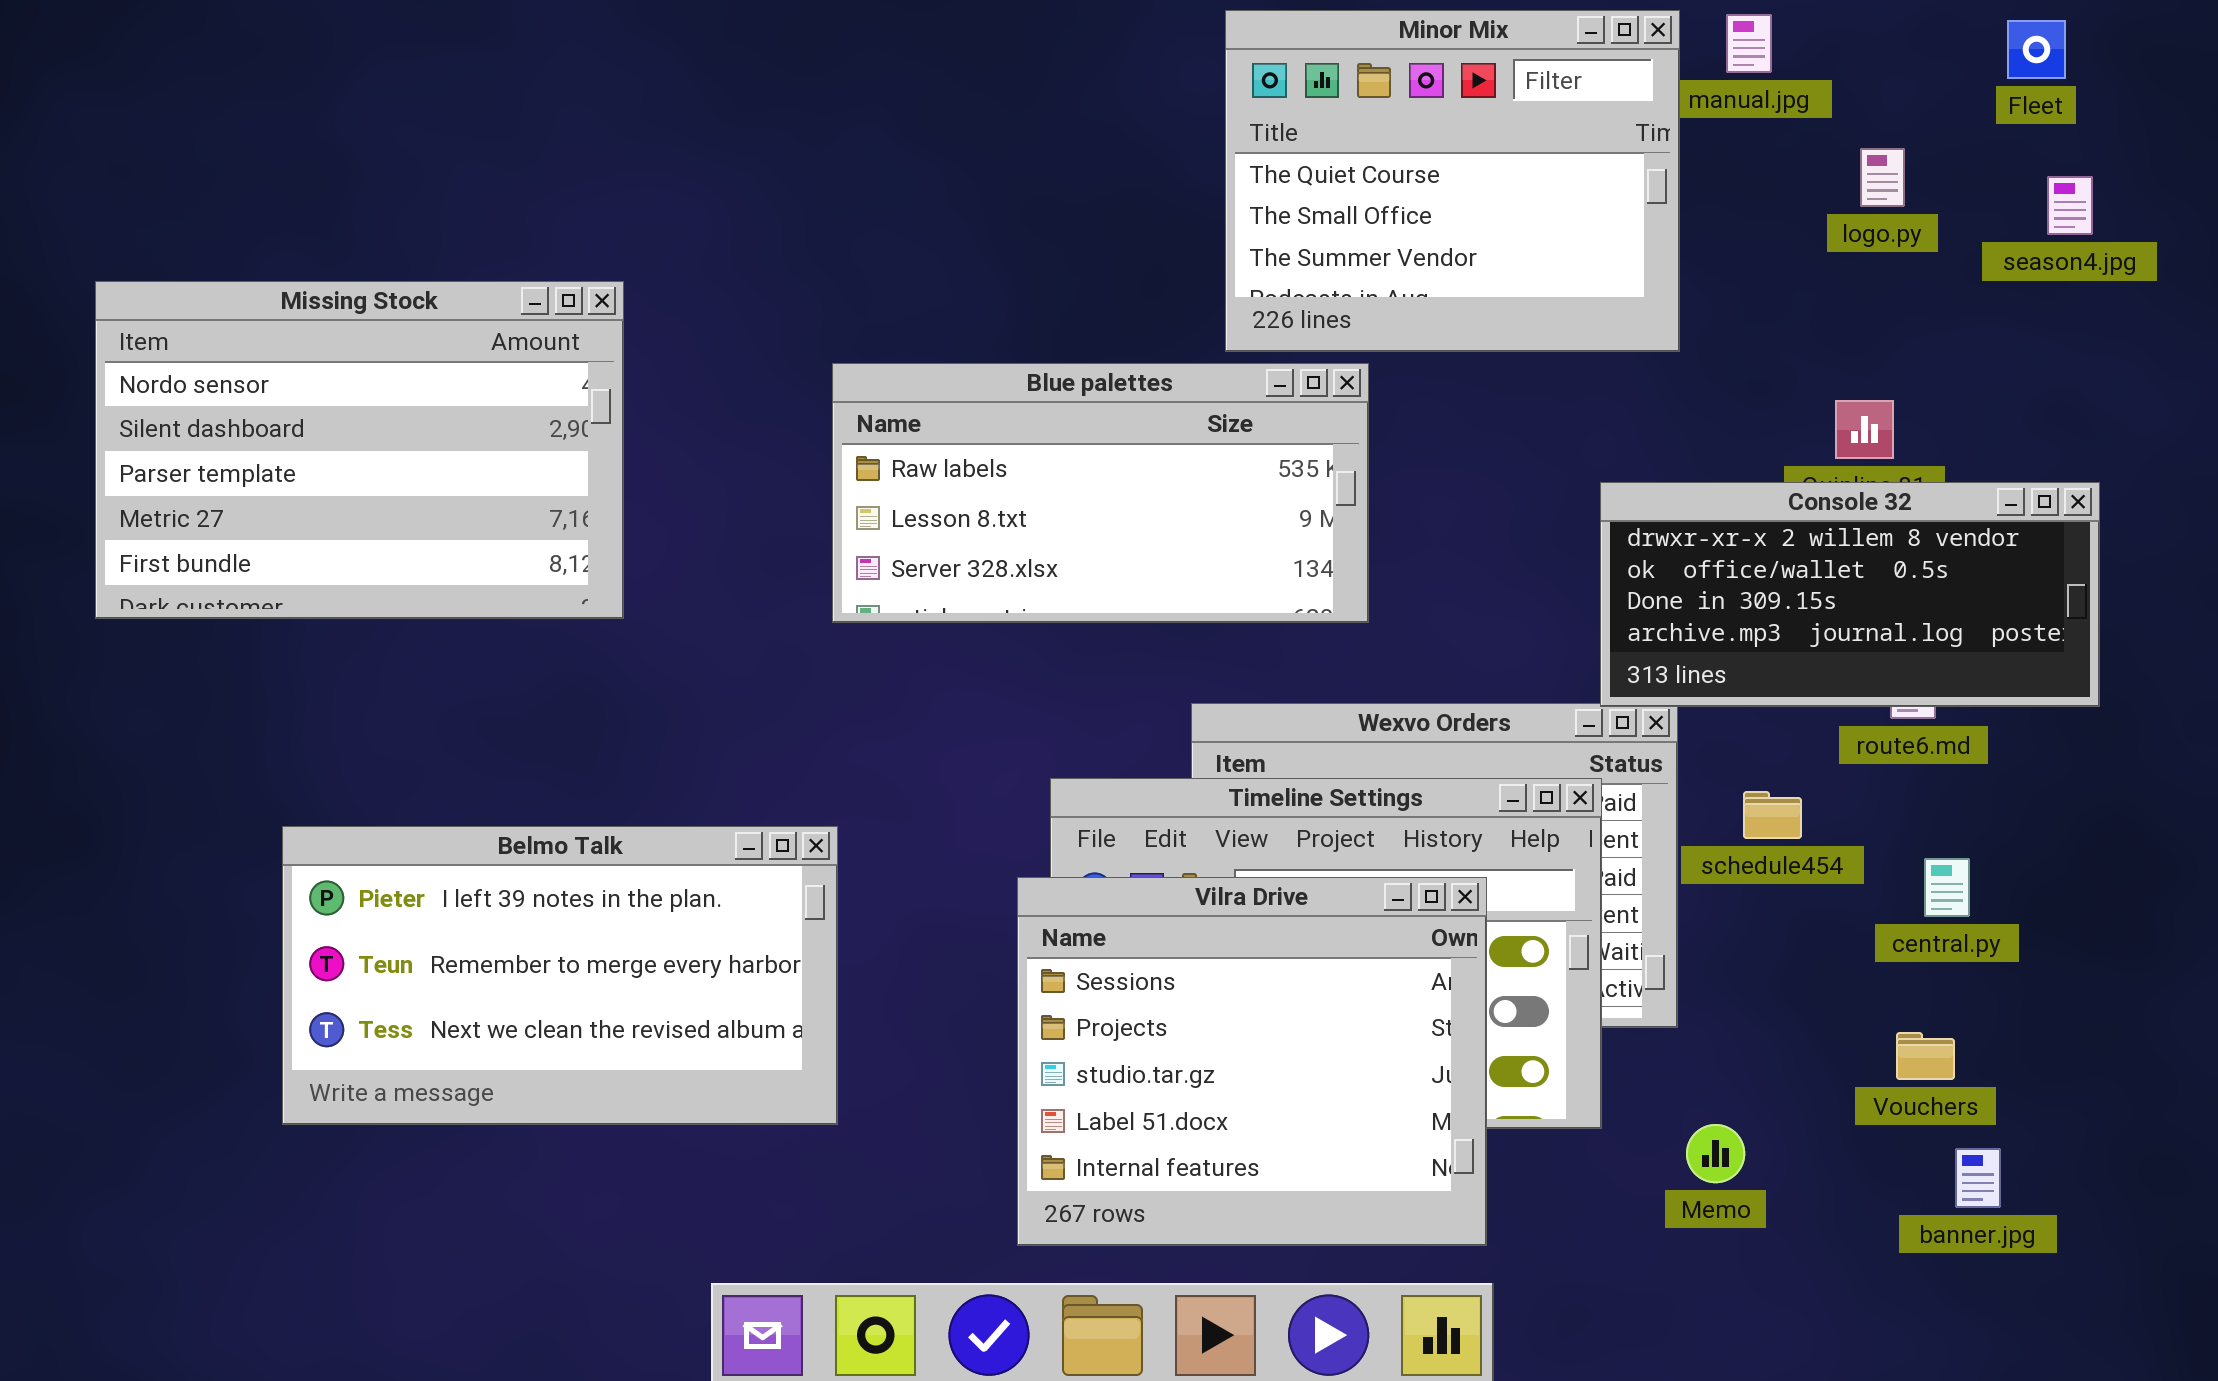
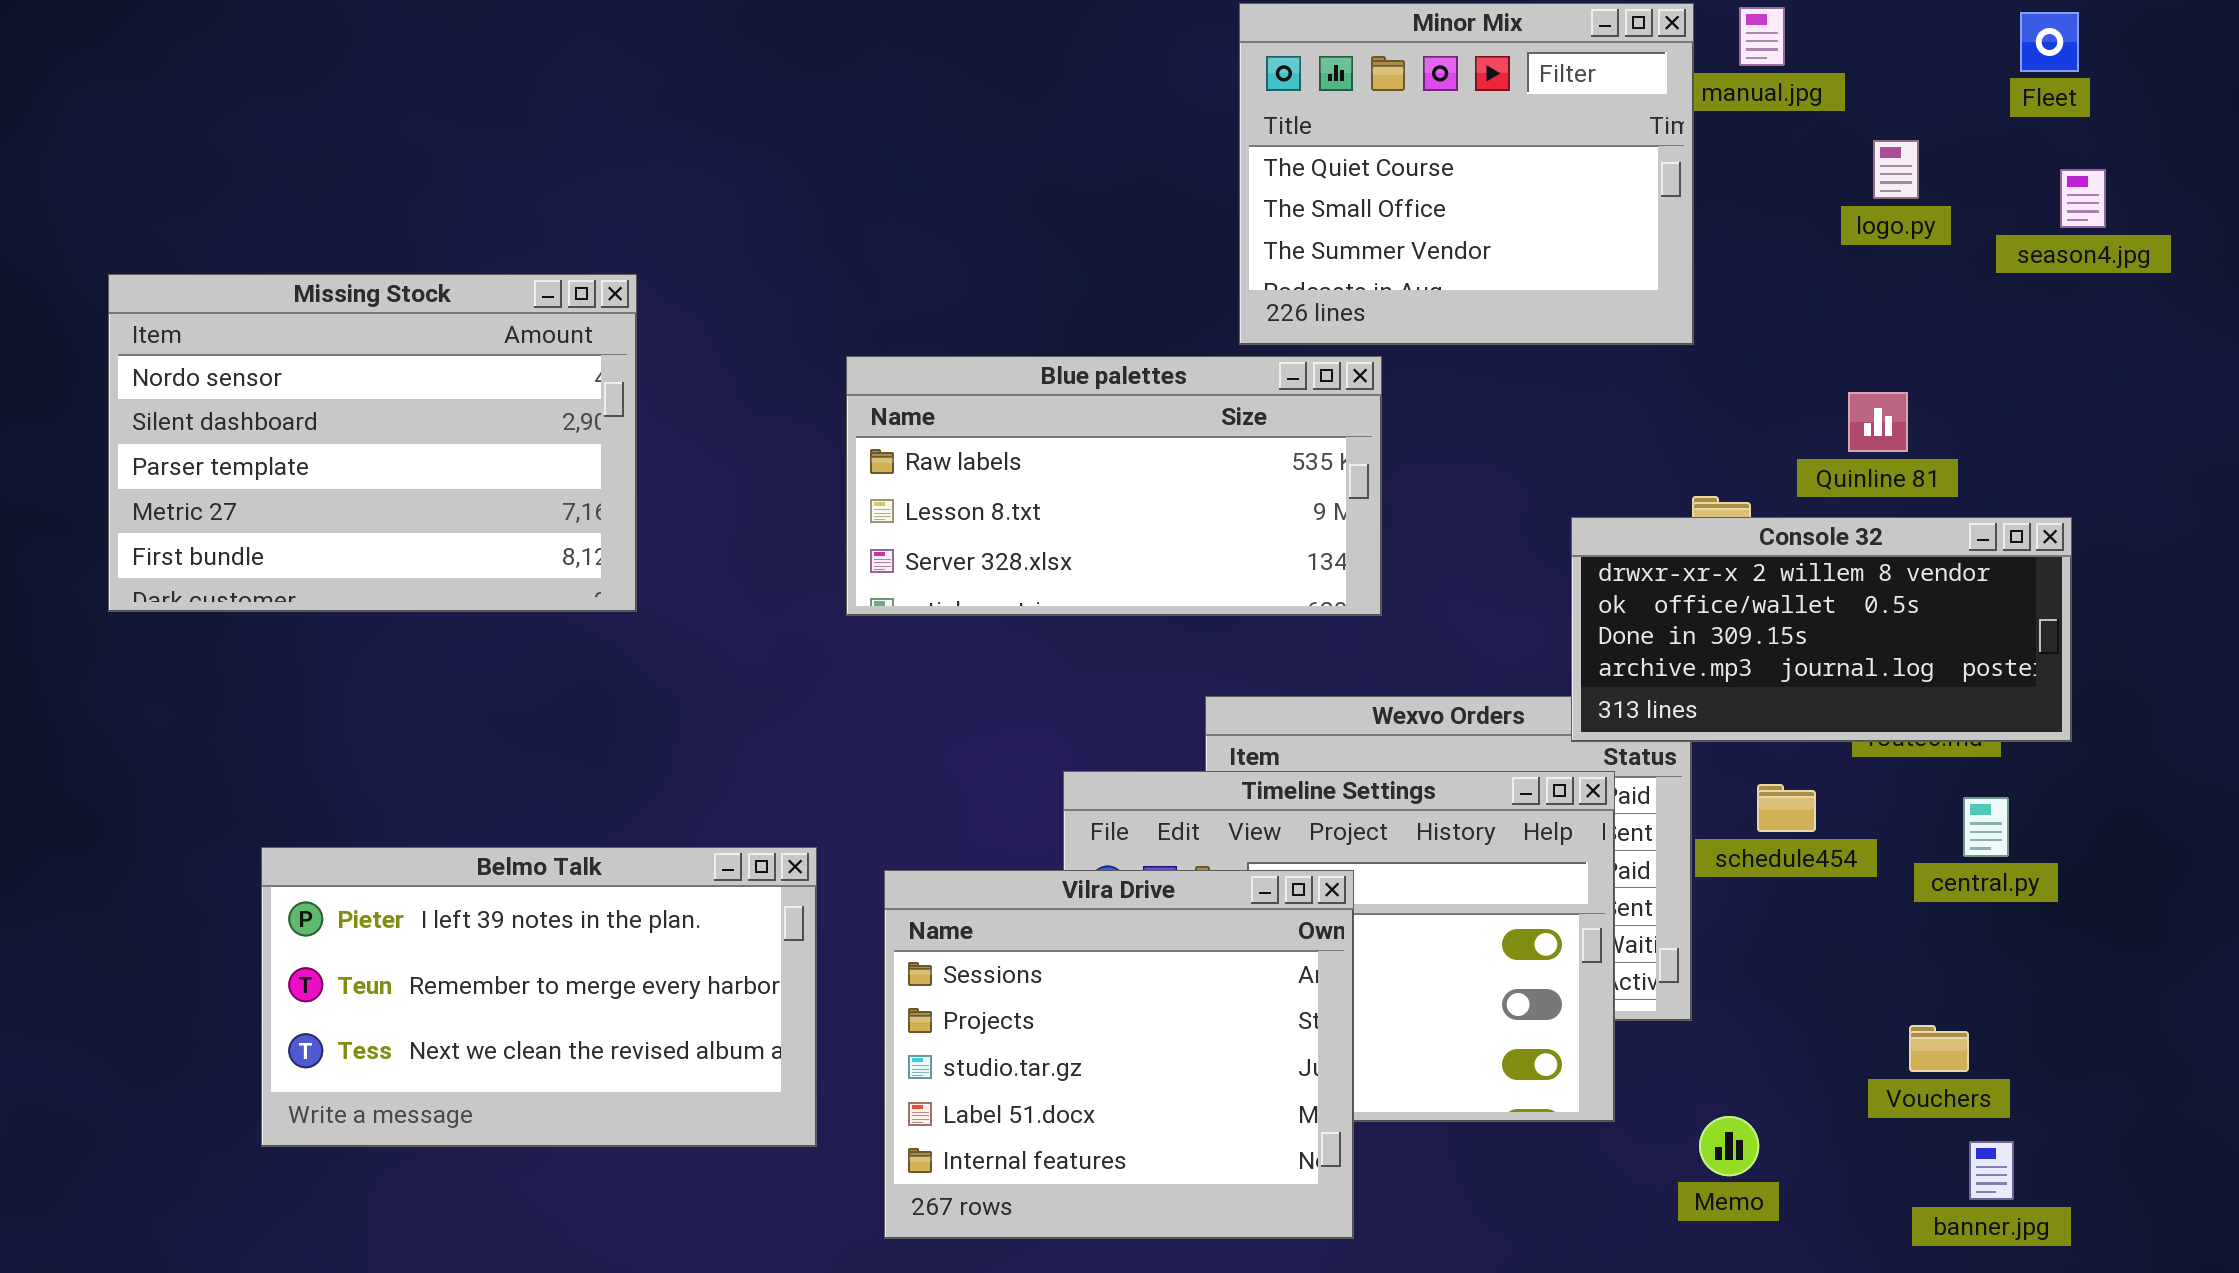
Console 32: [1600,482,2100,707] -> [1571,517,2072,742], moved
Belmo Talk: [282,826,838,1125] -> [261,847,817,1147], moved
central.py: [1924,858,1970,917] -> [1963,797,2009,857], moved
Vilra Drive: [1017,877,1487,1246] -> [884,870,1354,1239], moved

